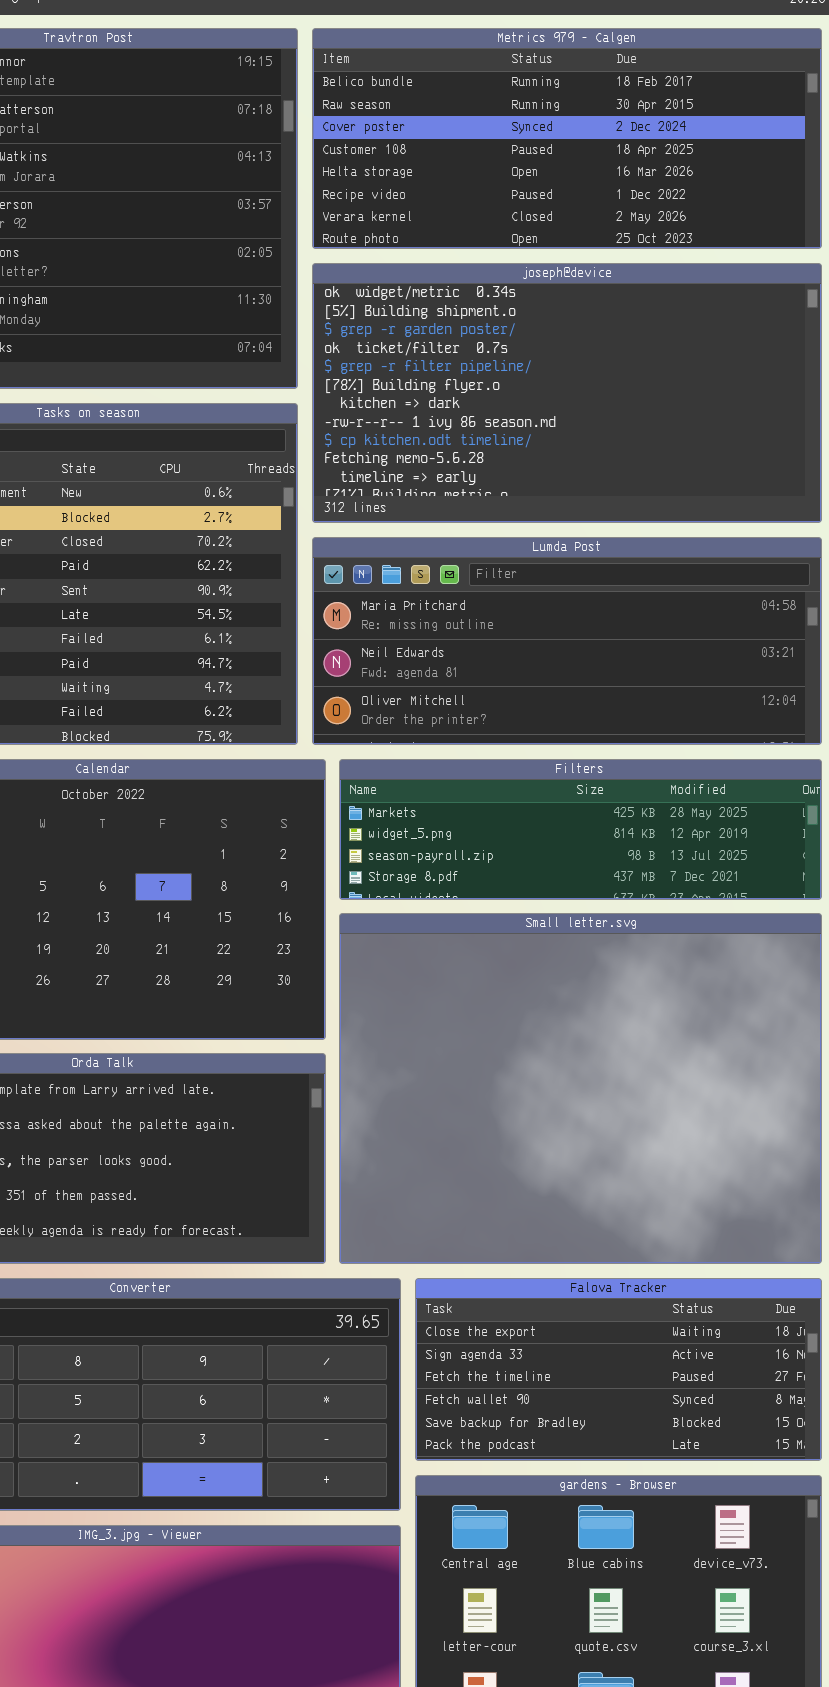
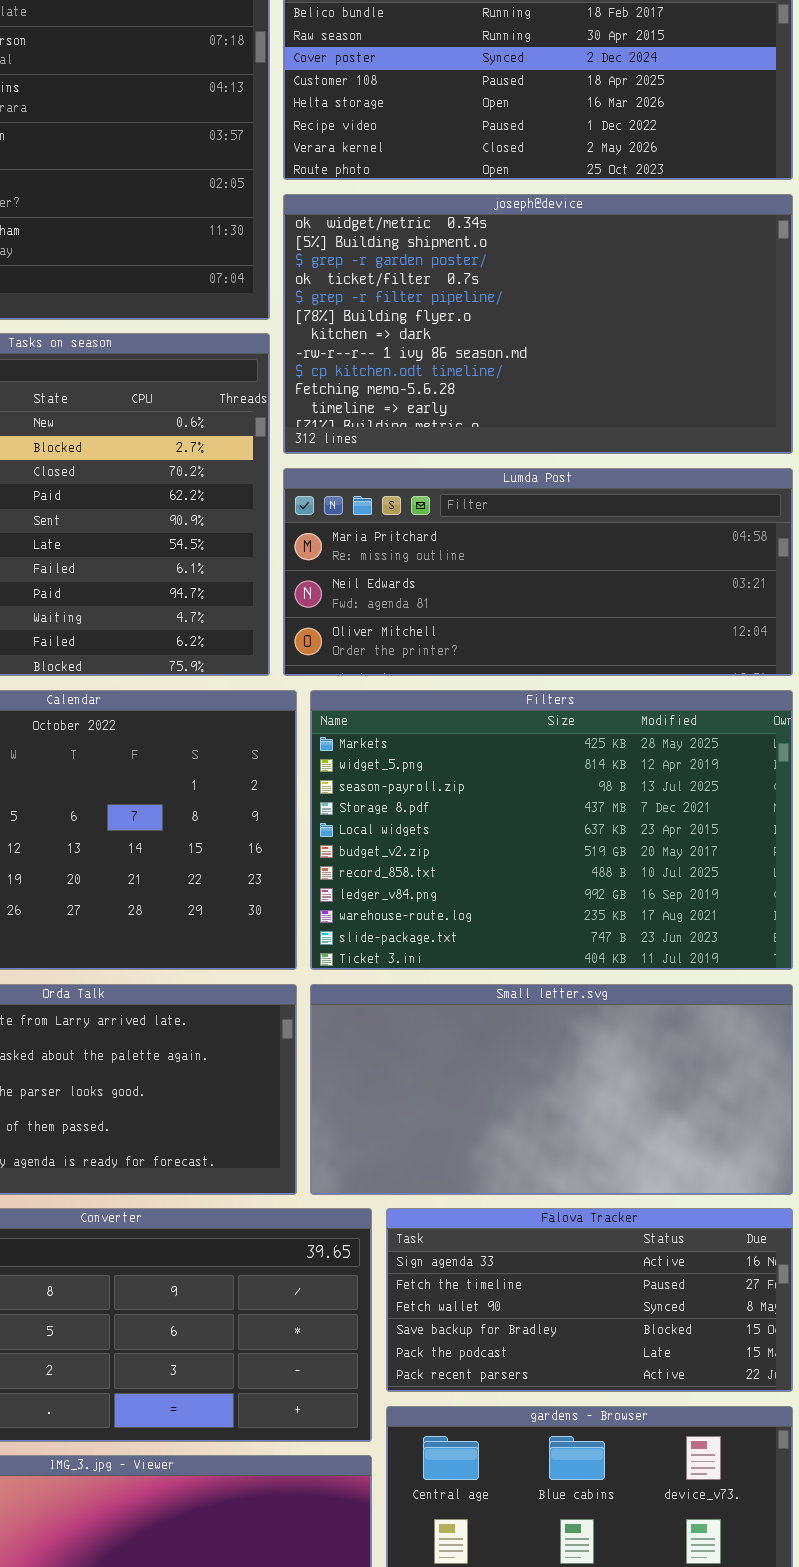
Filters: [339,759,822,900] -> [310,690,793,970], resized
Small letter.svg: [339,913,822,1264] -> [310,984,793,1195], resized
Falova Tracker: [415,1278,822,1461] -> [386,1208,793,1392], scrolled down 1 row

